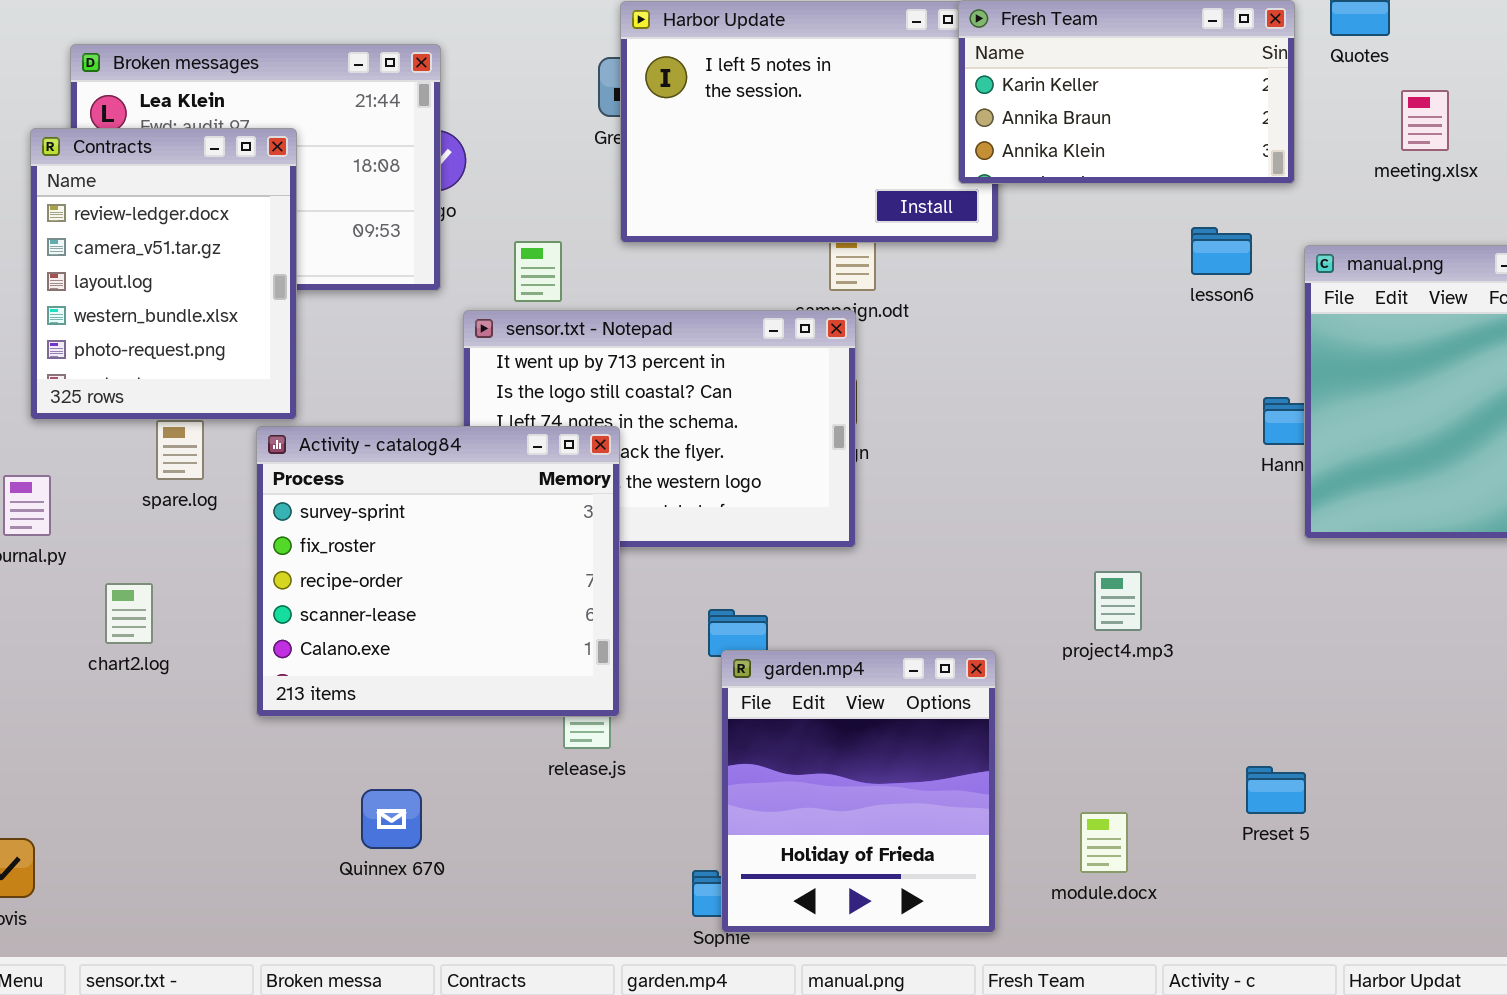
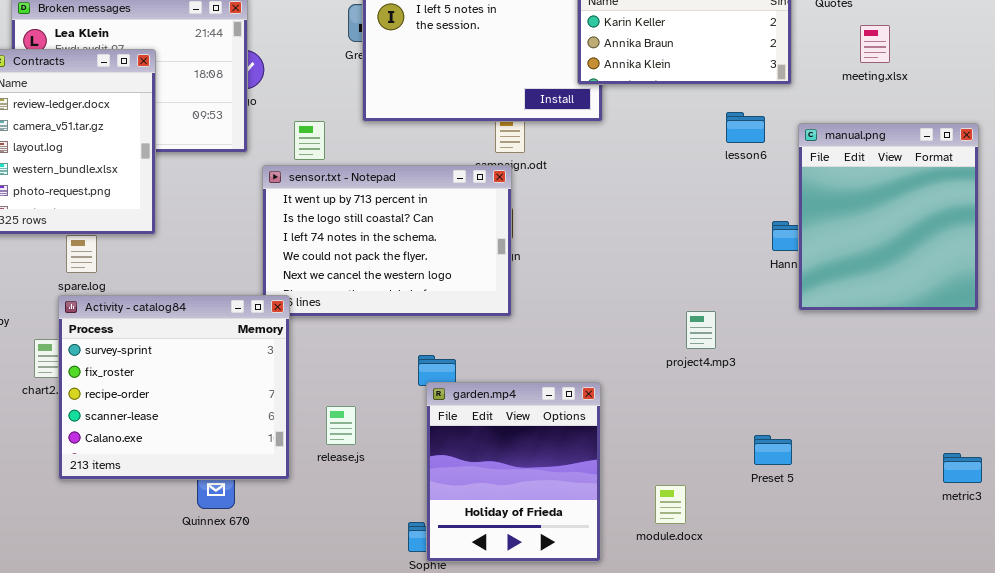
Activity - catalog84: [256,426,620,717] -> [58,295,290,480], moved
project4.mp3: [1094,571,1142,631] -> [686,311,716,349], moved
Preset 5: [1246,766,1306,814] -> [754,435,792,465], moved

